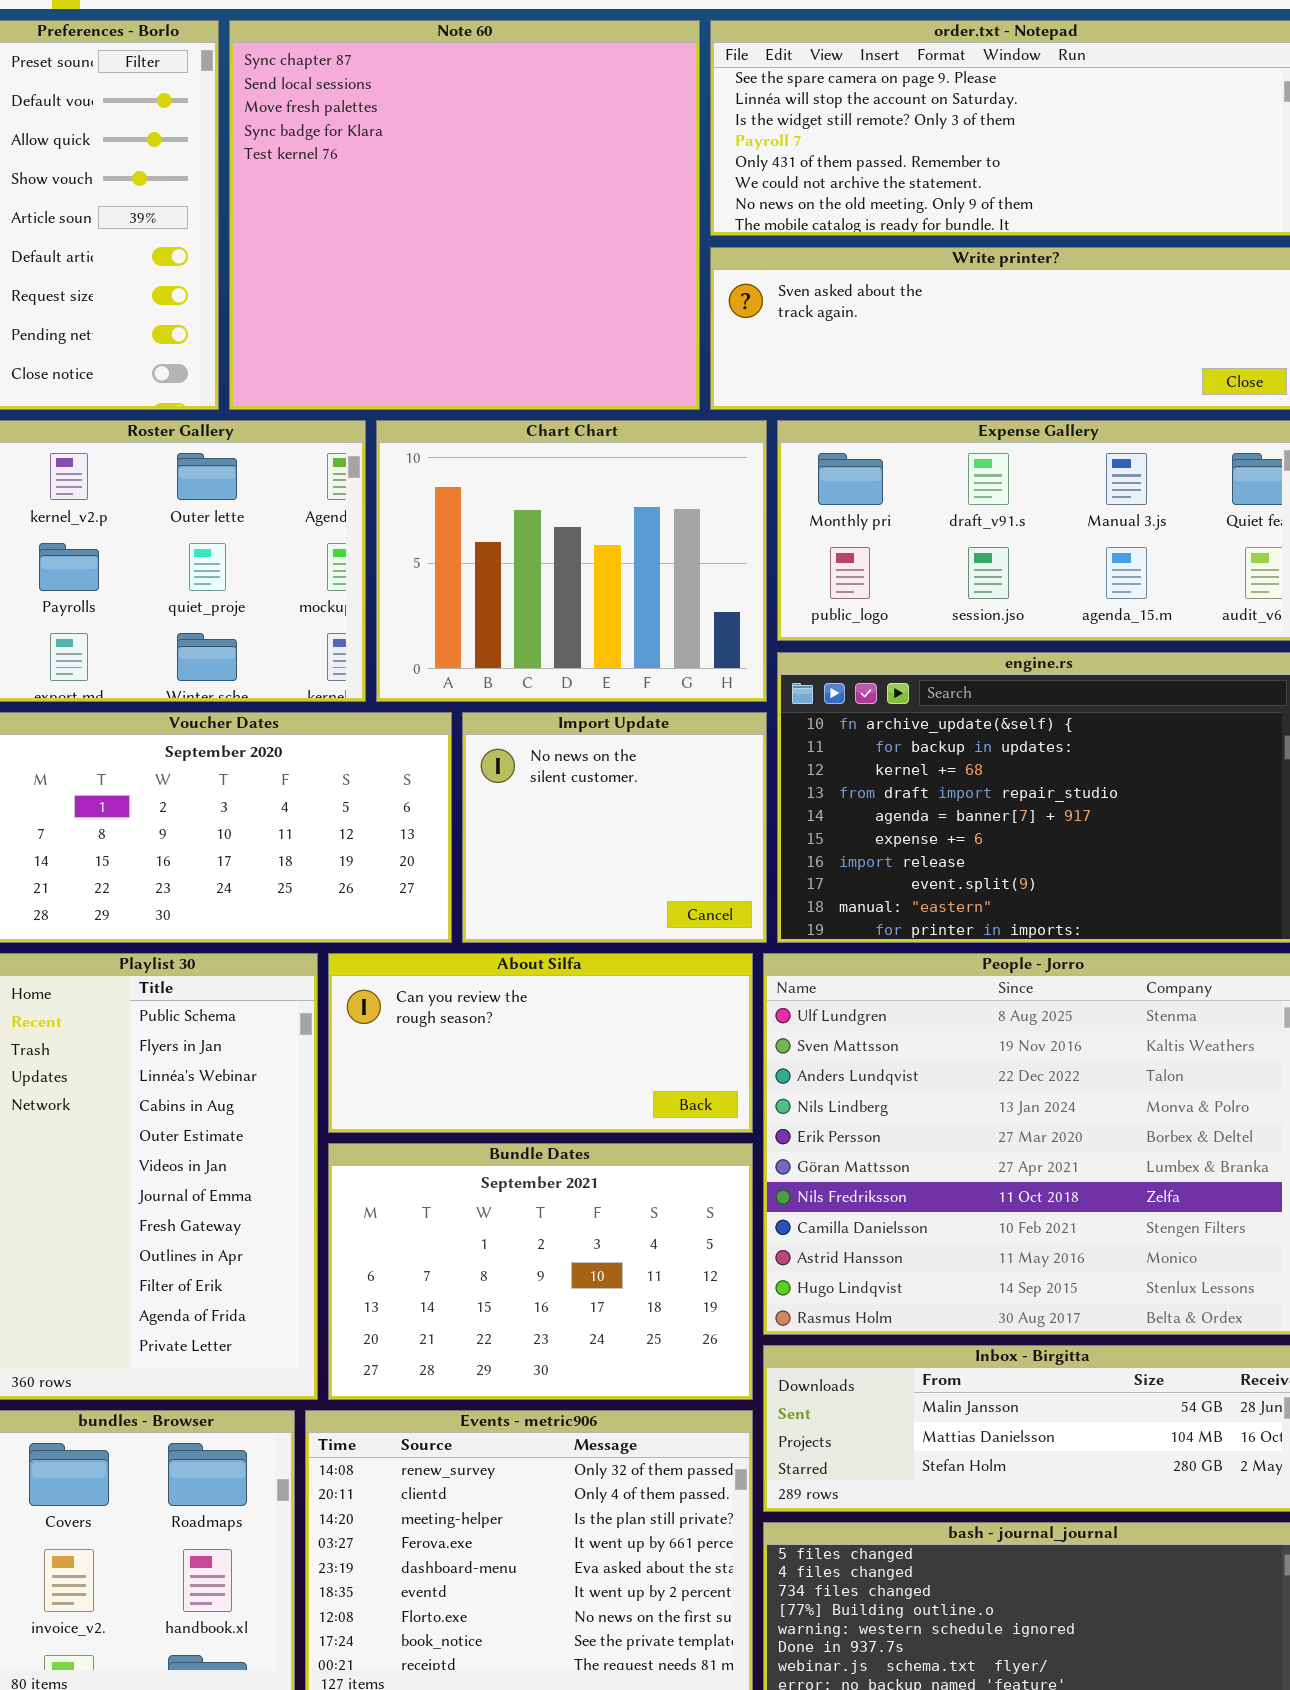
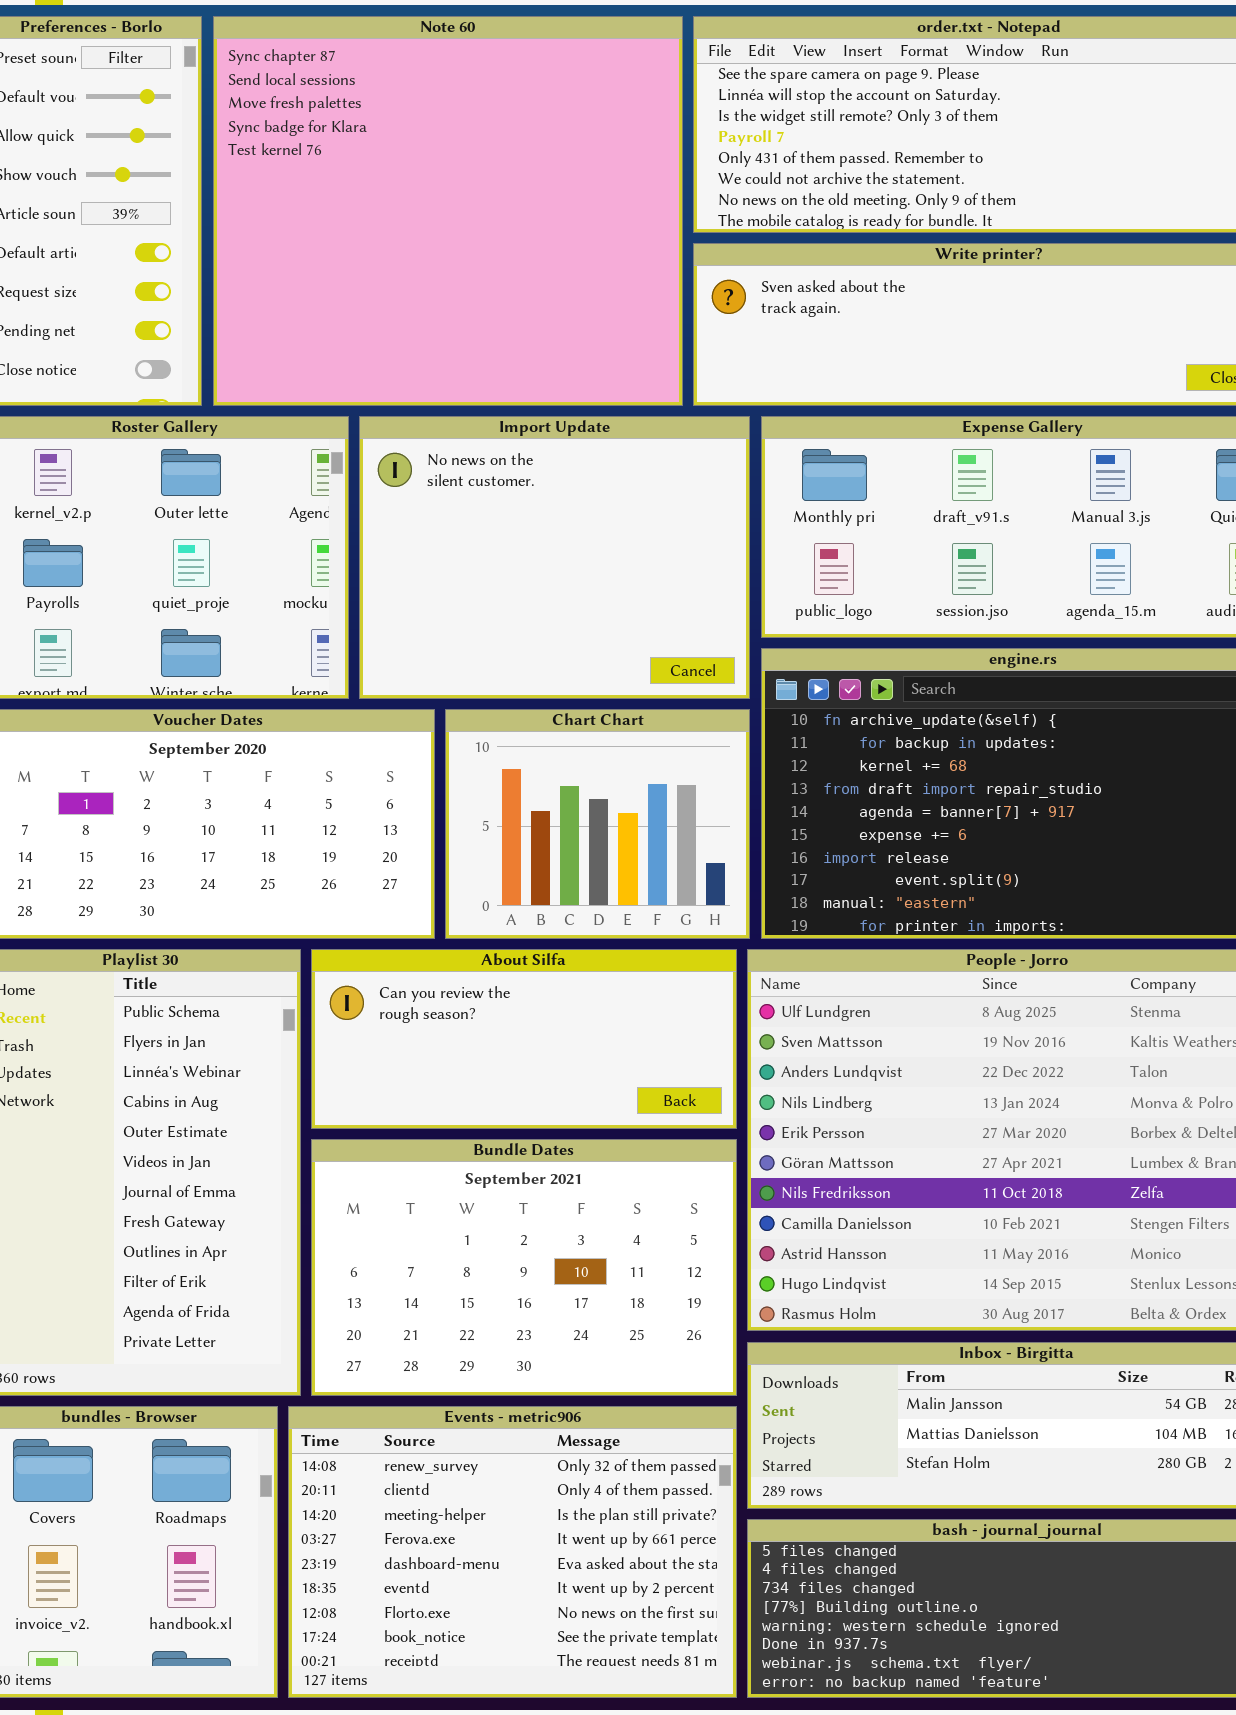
Chart Chart: [376,420,767,702] -> [445,709,750,939], moved, resized
Import Update: [462,712,767,943] -> [359,416,750,699], moved, resized

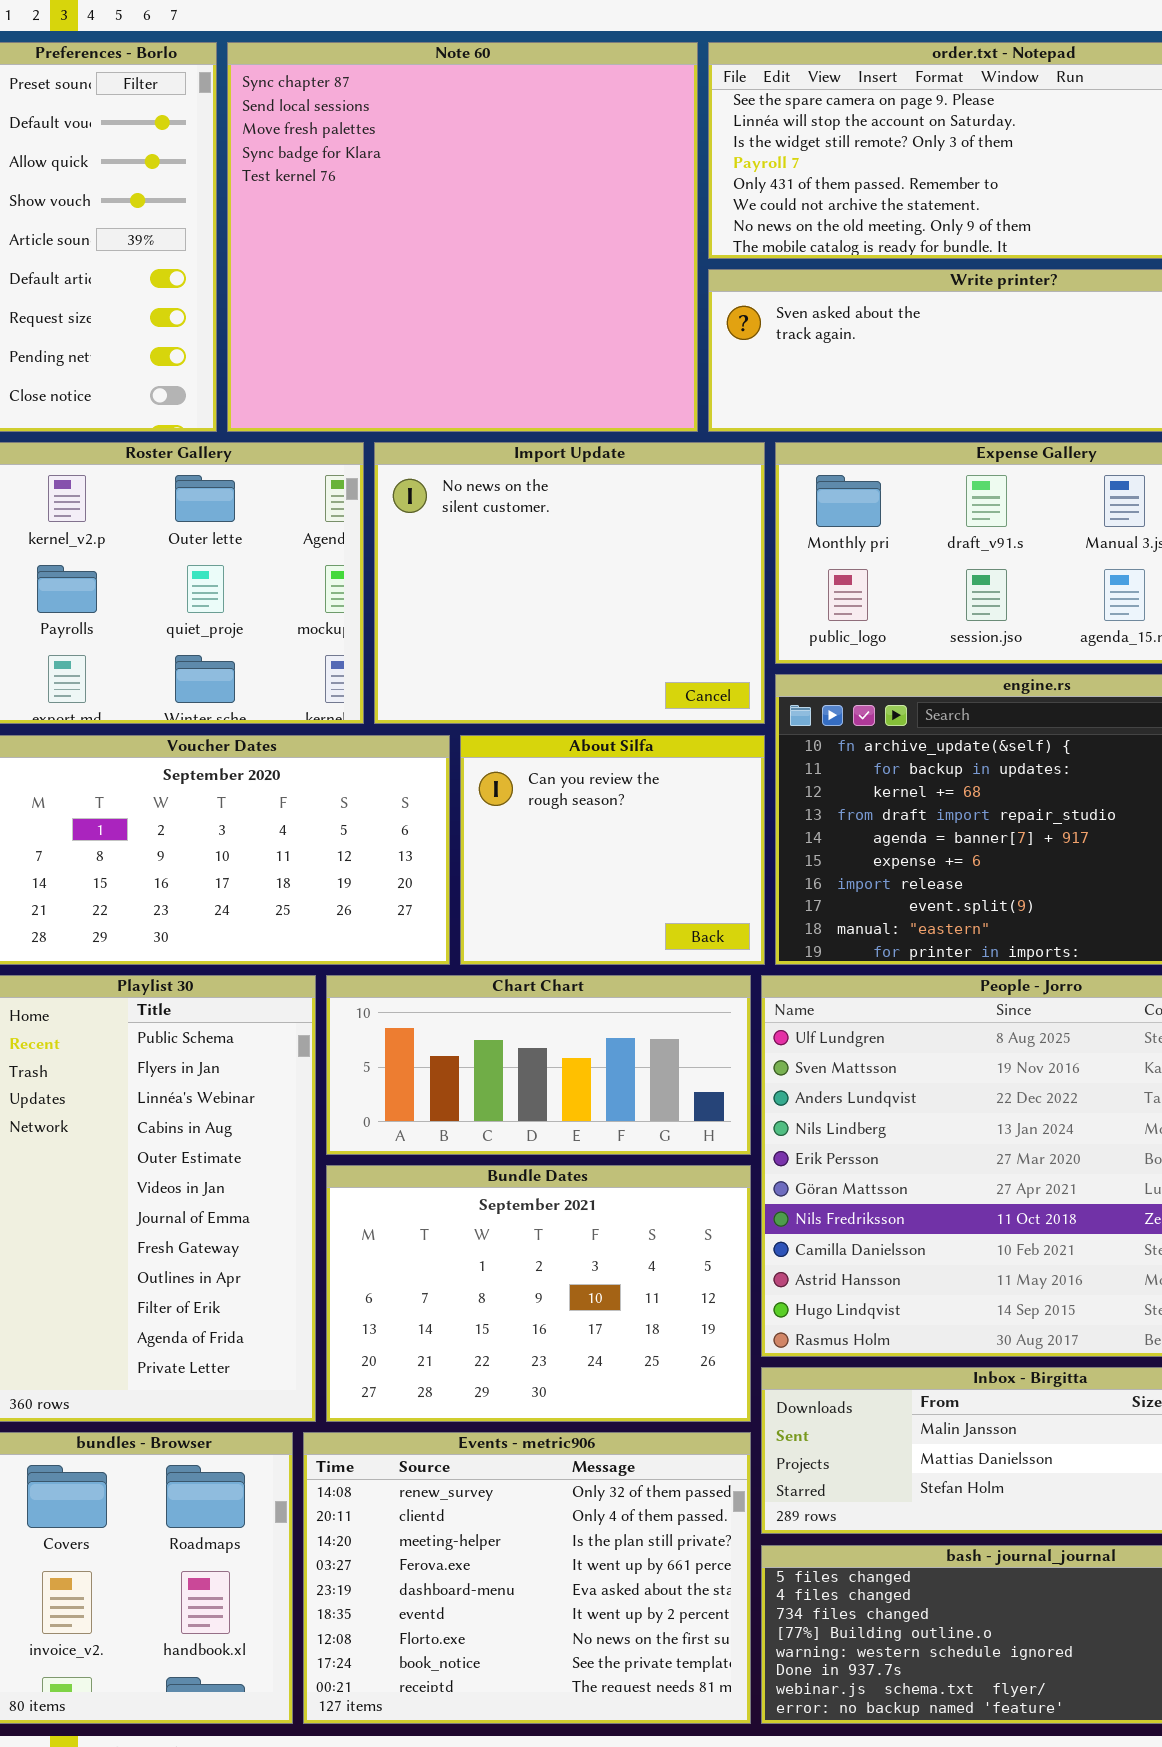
Chart Chart: [445,709,750,939] -> [326,975,751,1155], moved, resized
About Silfa: [311,949,737,1129] -> [460,735,765,965], moved, resized

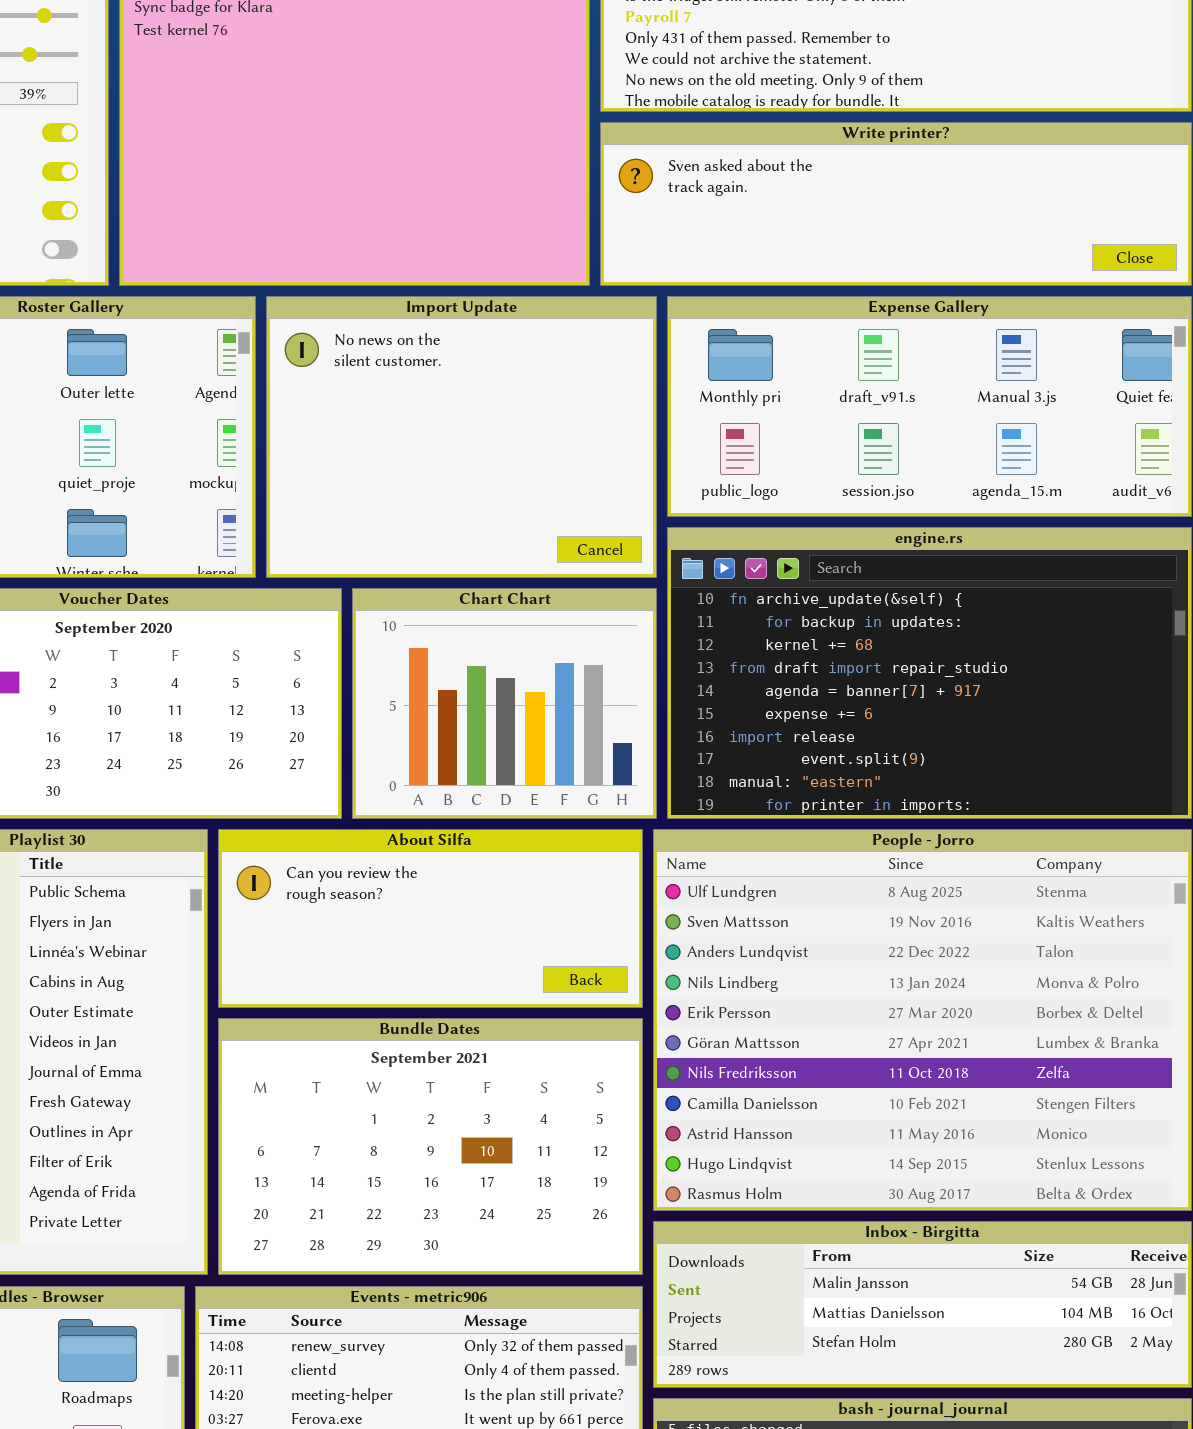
About Silfa: [460,735,765,965] -> [218,829,643,1008], moved, resized
Chart Chart: [326,975,751,1155] -> [352,588,657,819], moved, resized

